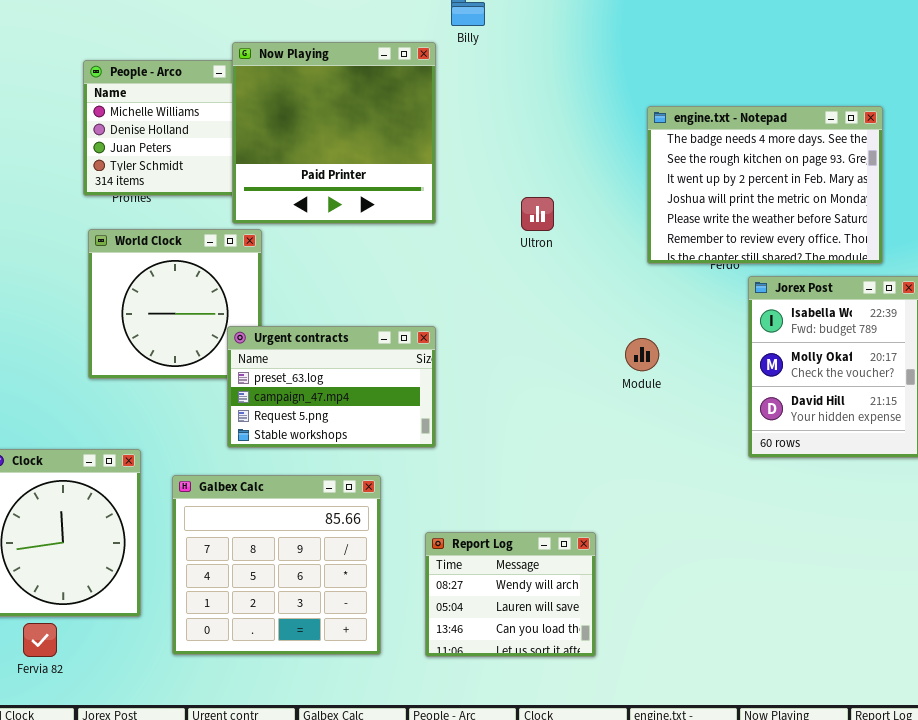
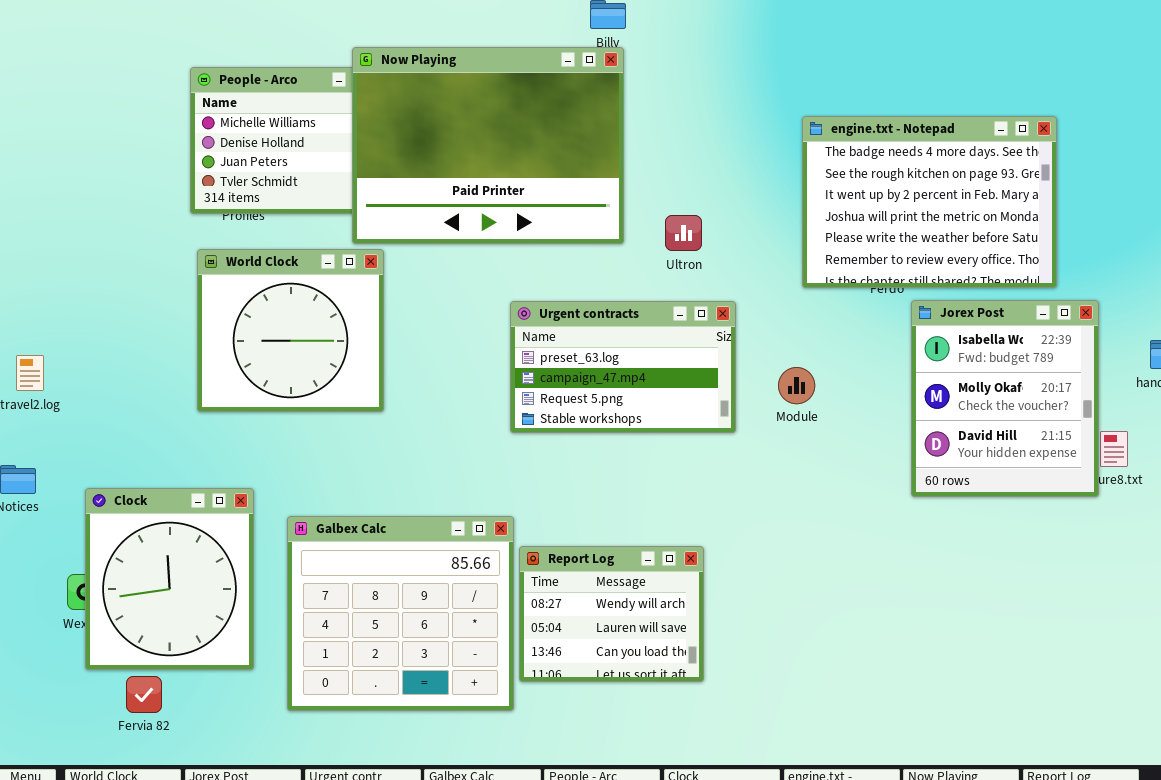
Now Playing: [232,42,436,224] -> [352,47,624,244], resized
Urgent contracts: [227,326,436,448] -> [510,301,736,433], moved
Report Log: [425,532,596,657] -> [519,546,704,682], moved

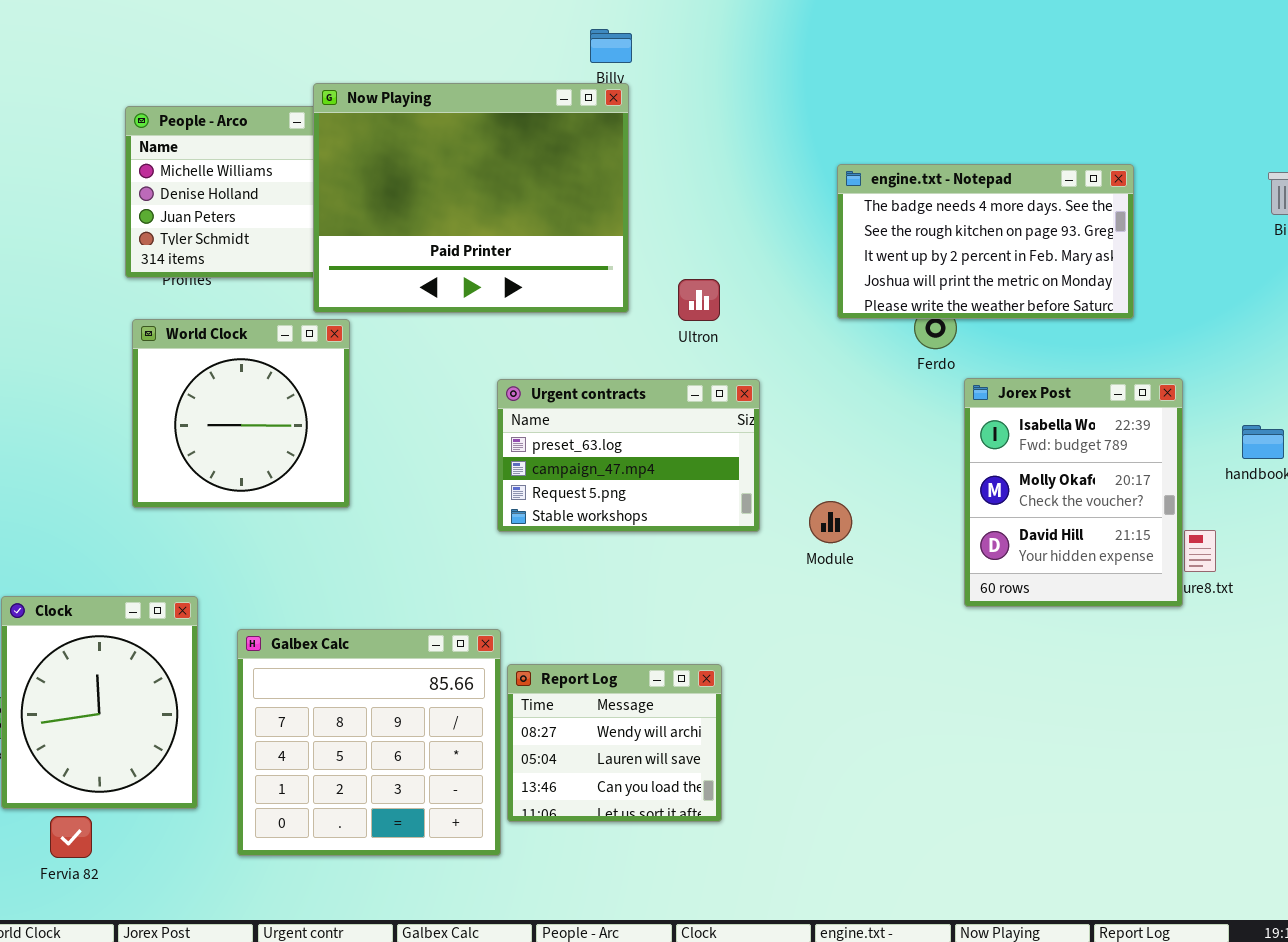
engine.txt - Notepad: [802,116,1057,288] -> [837,164,1134,319], resized
Module: [778,367,815,404] -> [809,501,852,543], moved

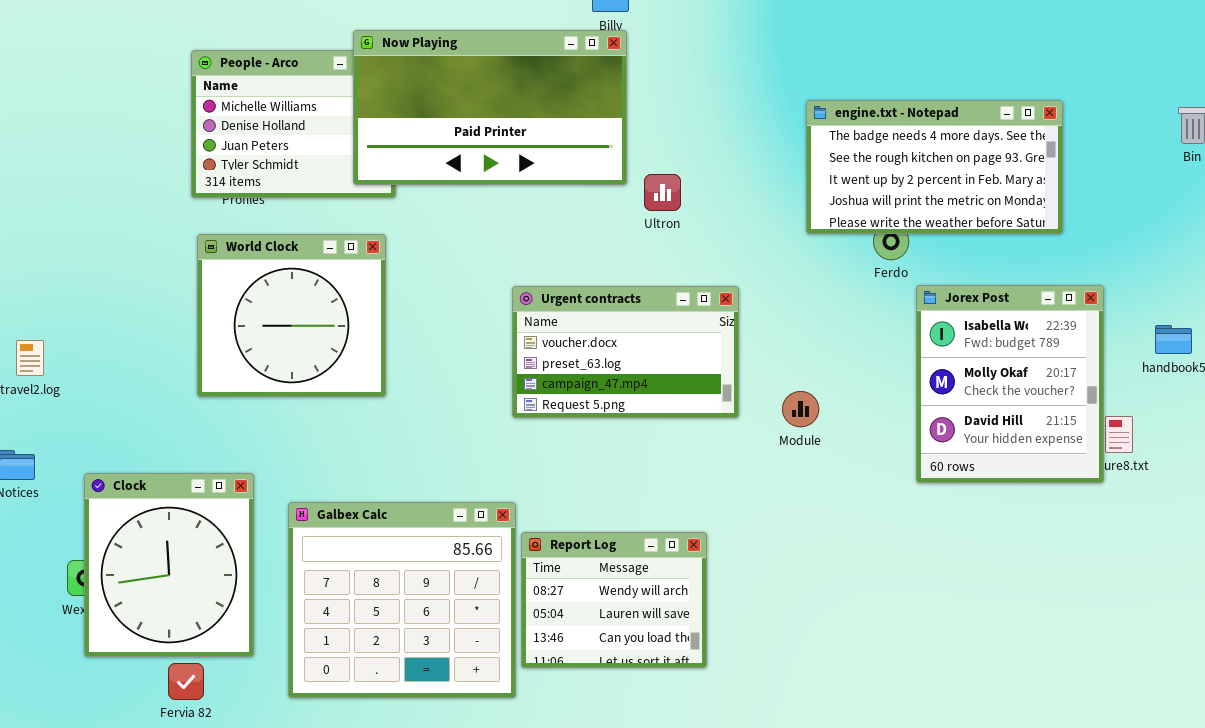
Now Playing: [313,83,629,313] -> [353,30,627,185], resized
Ultron: [678,279,720,321] -> [644,174,681,211], moved
Urgent contracts: [497,379,760,532] -> [512,286,739,418], scrolled up 1 row
Fervia 82: [50,816,92,858] -> [168,663,204,700], moved

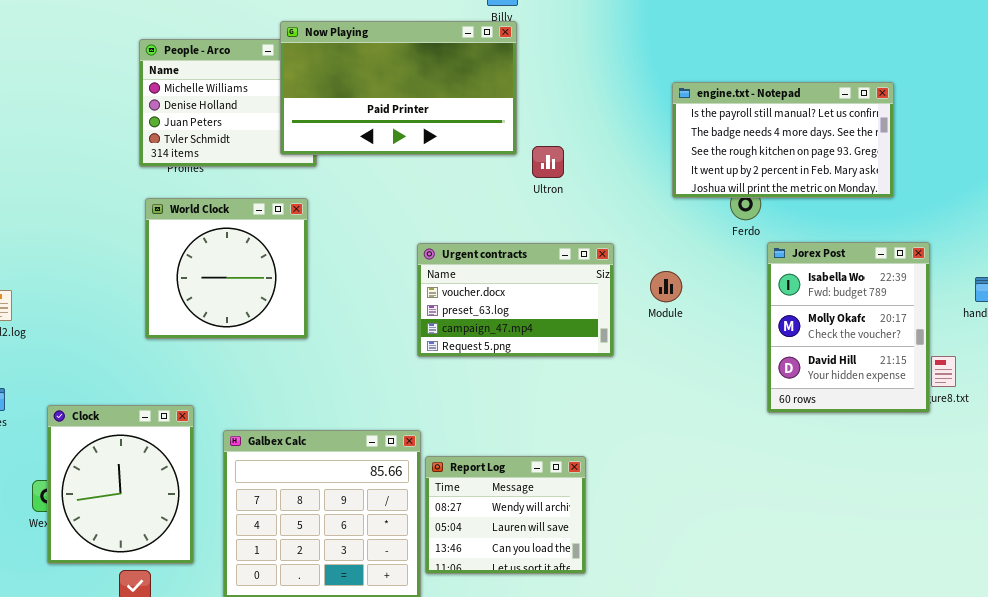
engine.txt - Notepad: [806,100,1063,234] -> [672,82,894,198], scrolled up 1 row
Module: [782,391,819,427] -> [650,271,682,302], moved

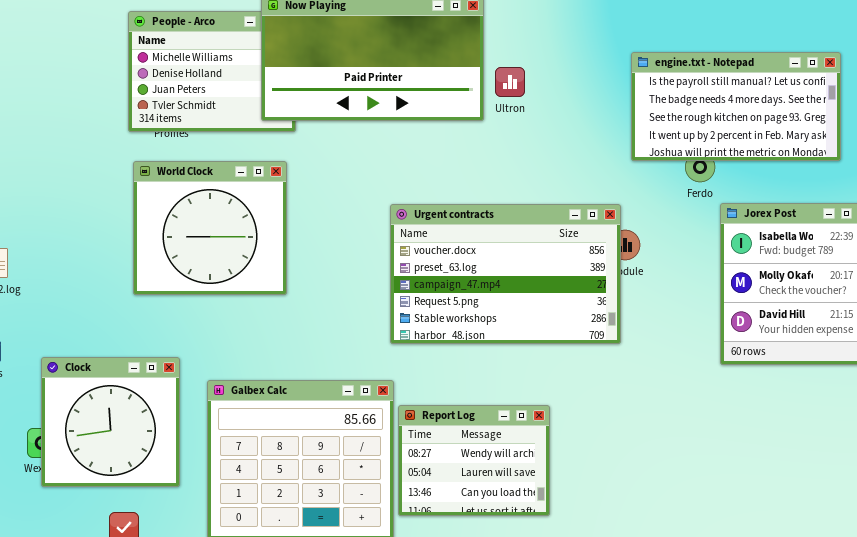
Ultron: [532,146,564,178] -> [495,67,525,97], moved
Urgent contracts: [417,243,614,357] -> [390,204,621,344], resized
Clock: [47,405,194,564] -> [41,357,180,487], resized

